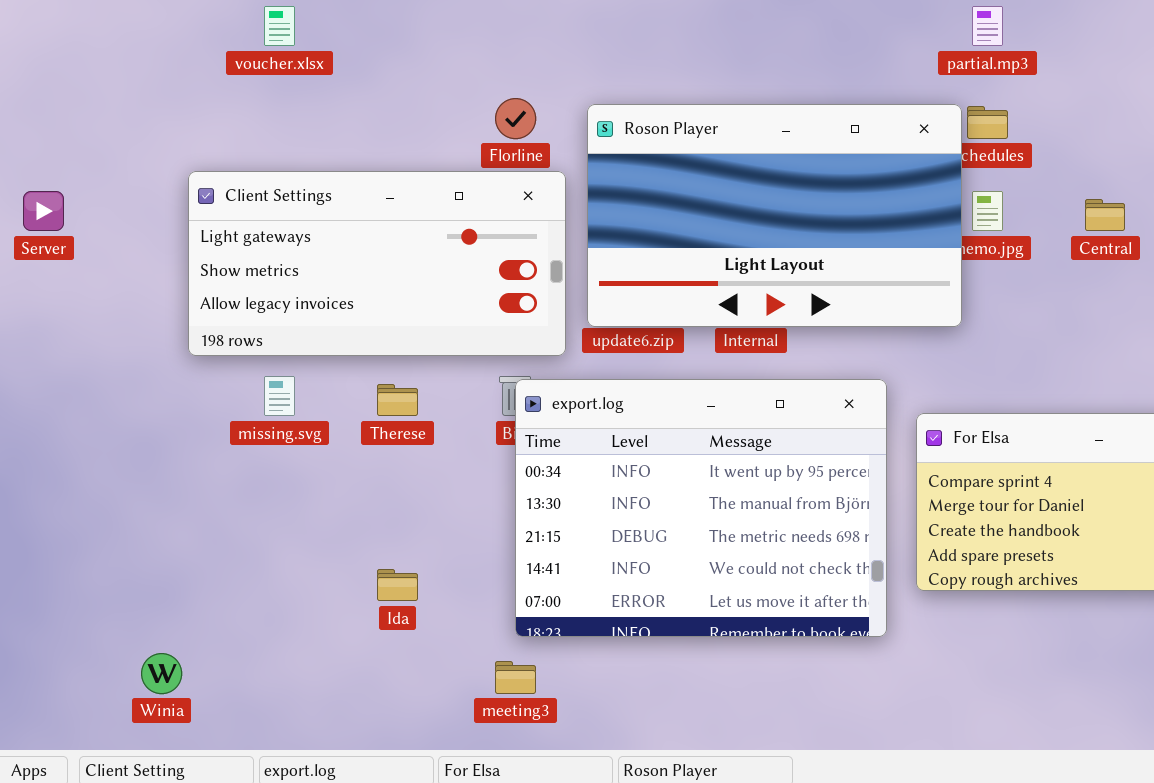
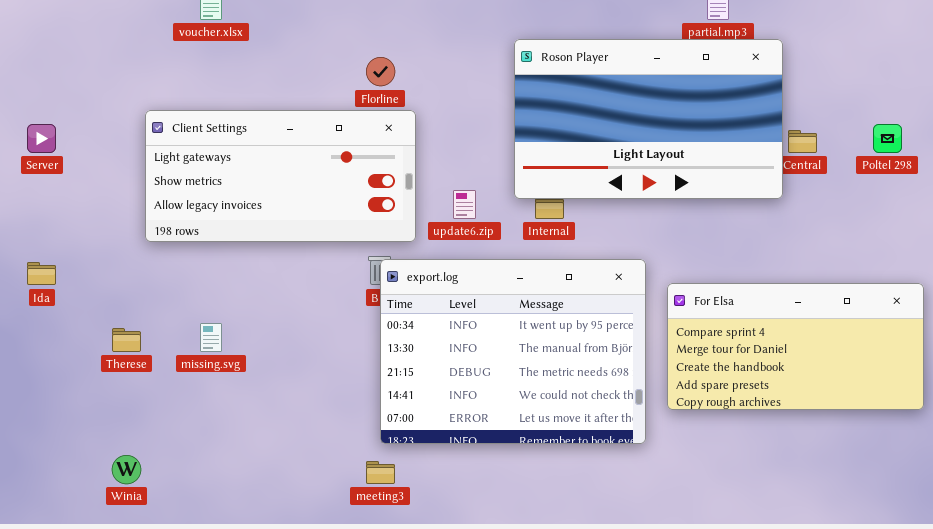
Roson Player: [587,104,962,327] -> [514,39,783,199], moved
missing.svg: [264,376,295,416] -> [200,323,222,352], moved
Therese: [377,384,418,416] -> [112,328,141,352], moved
Ida: [377,569,418,601] -> [27,262,56,285], moved

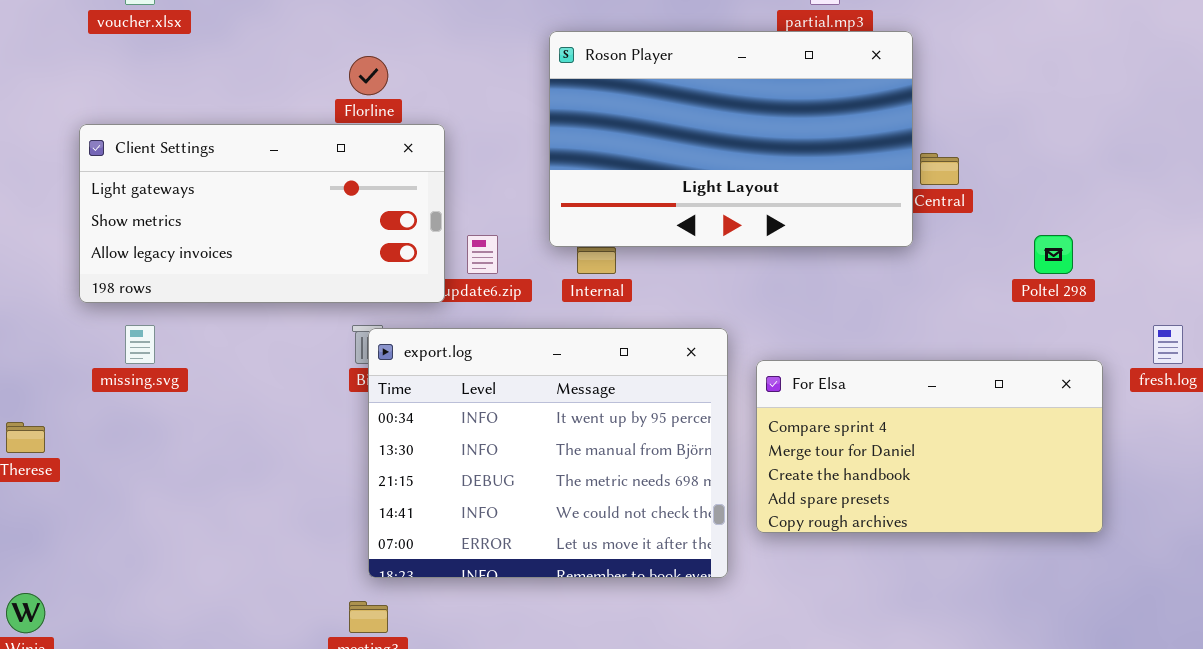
Client Settings: [145,110,416,242] -> [79,124,445,303], moved
Poltel 298: [873,124,902,153] -> [1034,235,1073,274], moved
missing.svg: [200,323,222,352] -> [125,325,155,364], moved

